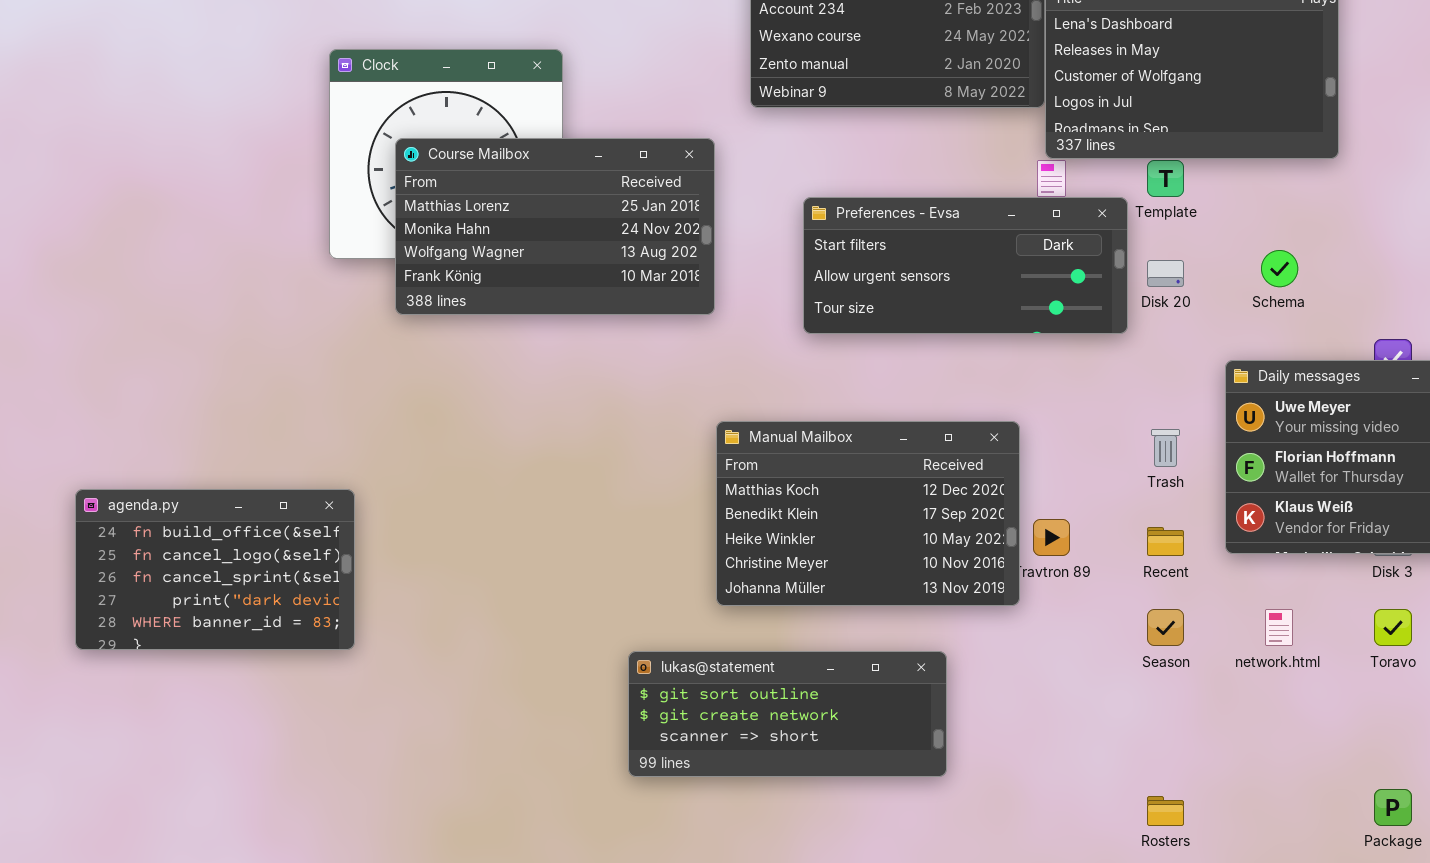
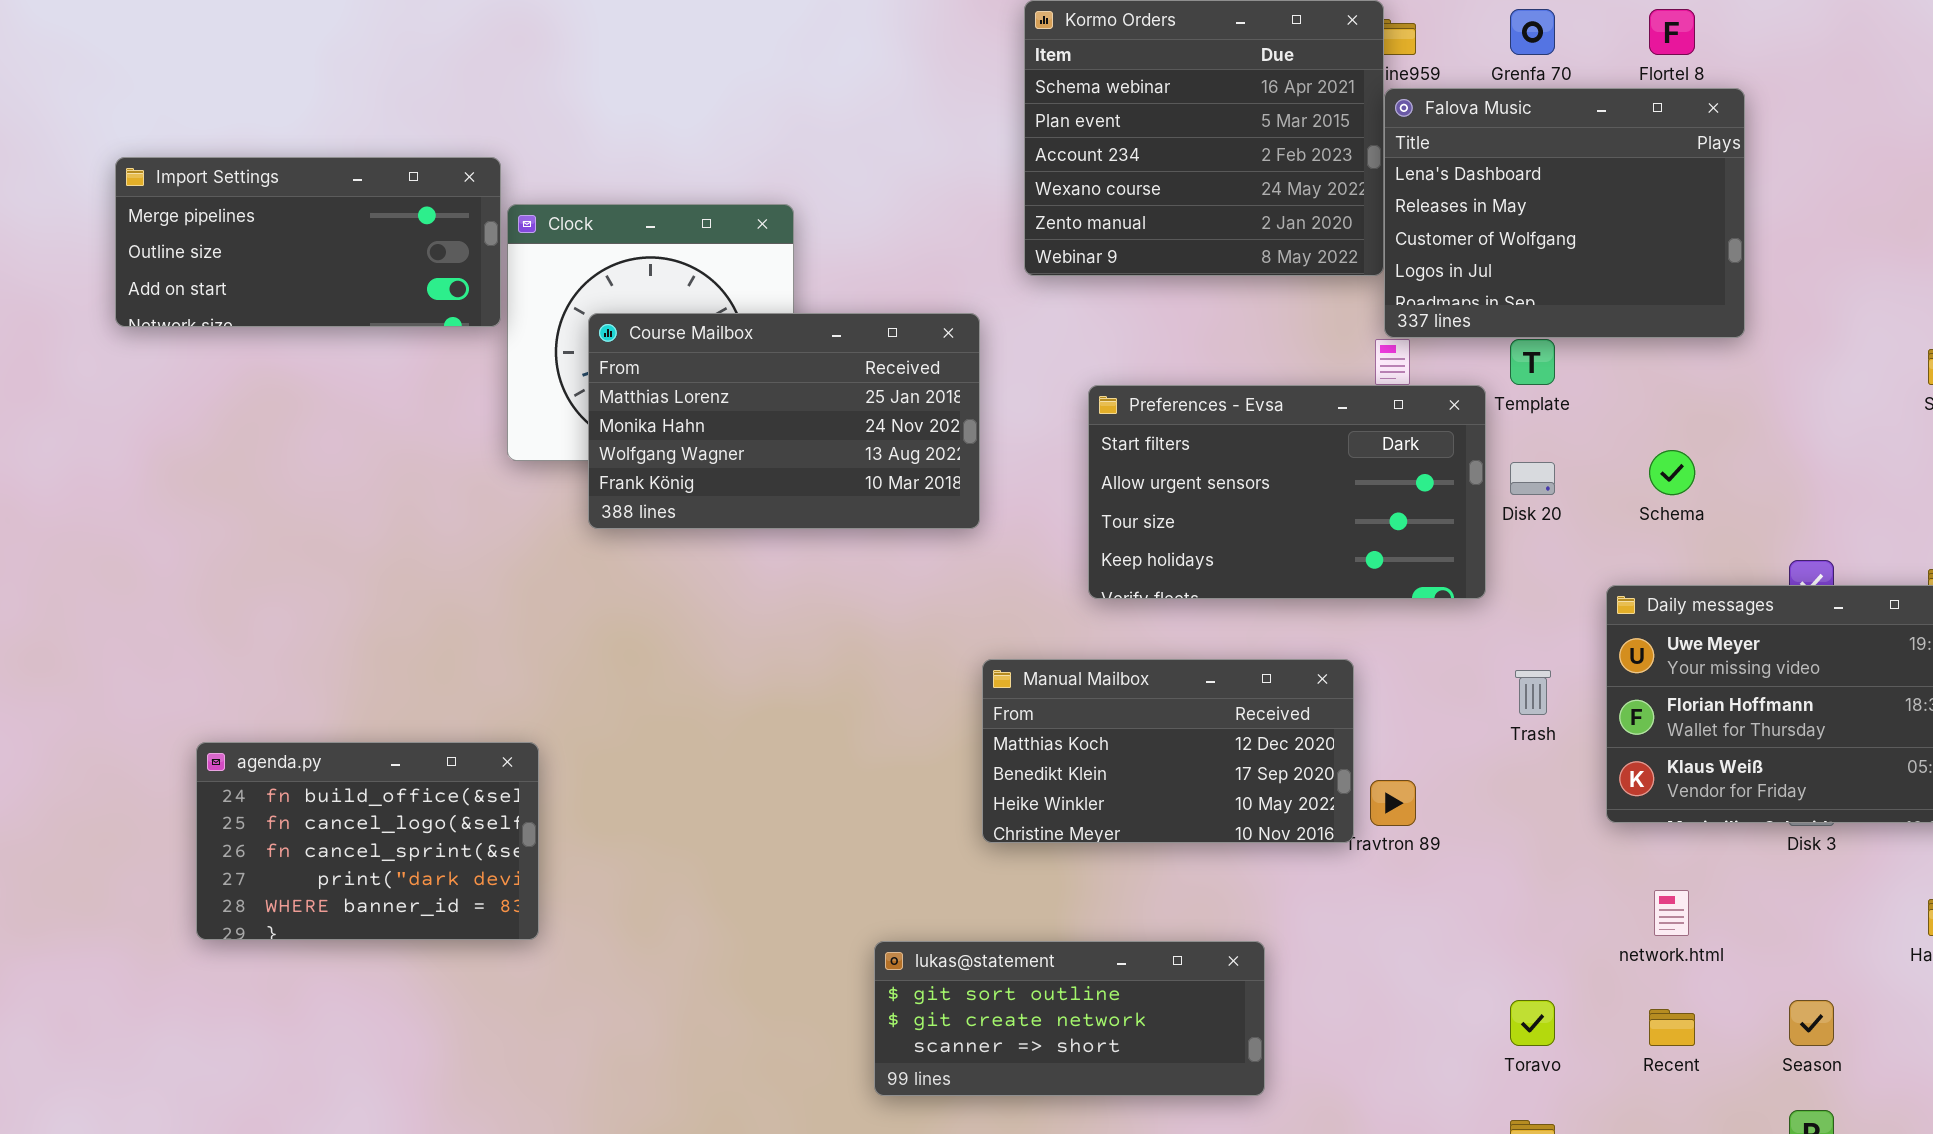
Import Settings: none -> [115,157,501,327], opened
Preferences - Evsa: [803,197,1128,334] -> [1088,385,1486,599], resized
Manual Mailbox: [716,421,1020,606] -> [982,659,1354,843], resized
Recent: [1147,527,1184,556] -> [1649,1009,1695,1046], moved
Season: [1147,609,1184,646] -> [1789,1000,1834,1046], moved
Toravo: [1374,609,1412,646] -> [1510,1000,1555,1046], moved

